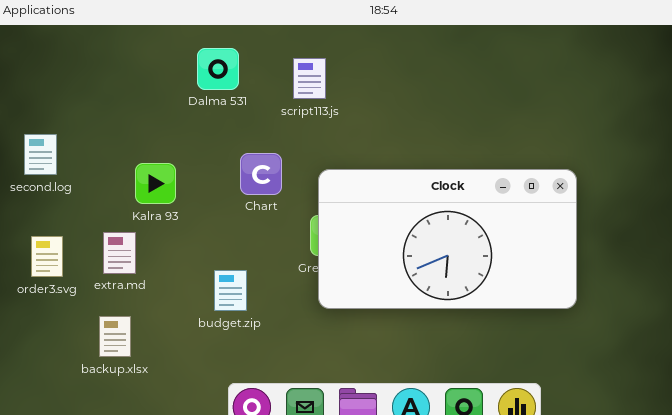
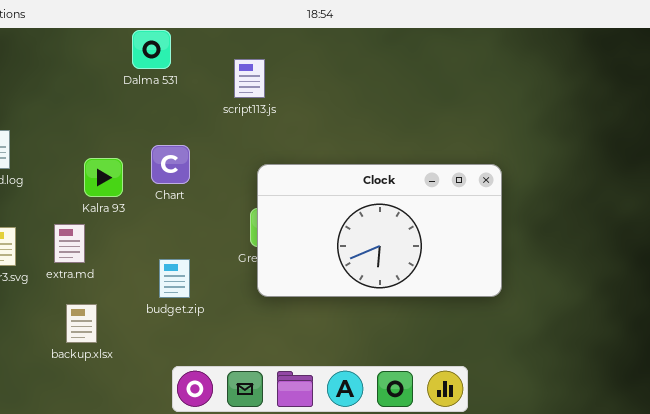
Dalma 531: [197,48,239,90] -> [132,30,171,69], moved
Chart: [240,153,282,195] -> [151,145,190,184], moved
backup.xlsx: [99,316,131,357] -> [66,304,97,343], moved

